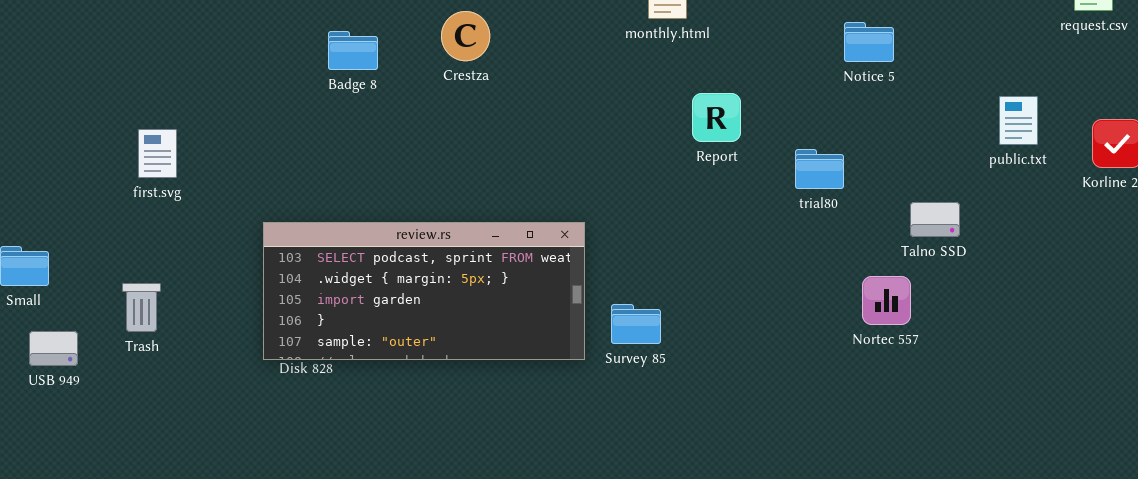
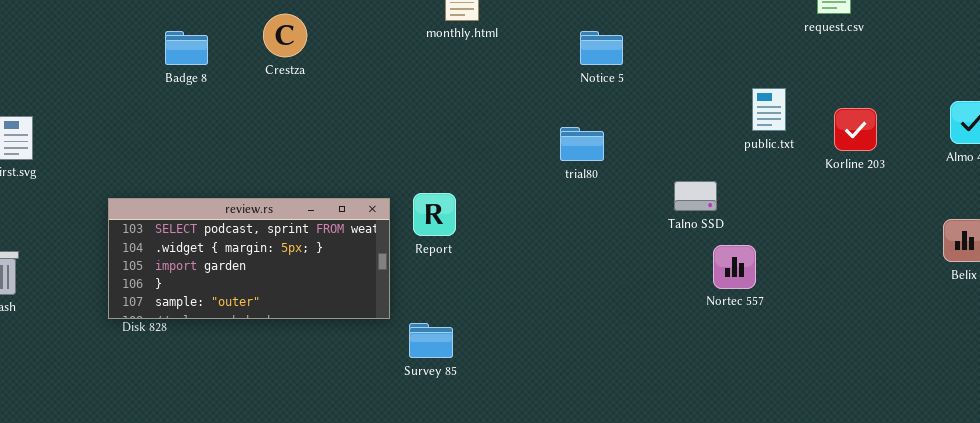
Notice 5: [844,22,894,62] -> [580,31,623,65], moved
Report: [692,93,741,142] -> [413,193,456,236], moved
trial80: [795,149,844,189] -> [560,127,604,161], moved
Nortec 557: [862,276,911,325] -> [713,245,756,289], moved
Survey 85: [611,304,661,344] -> [409,323,453,358], moved

